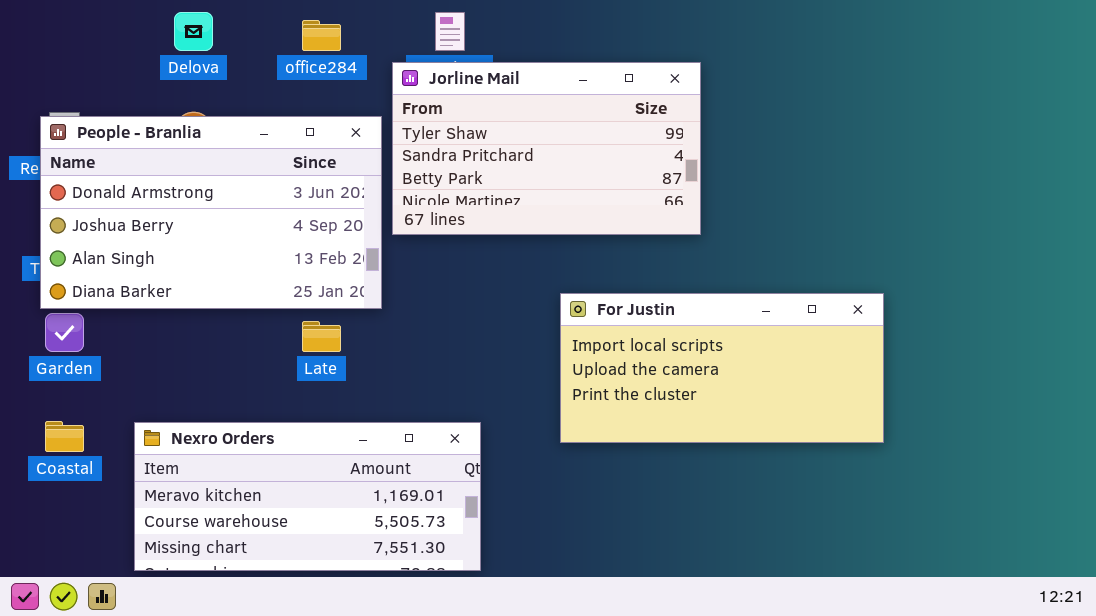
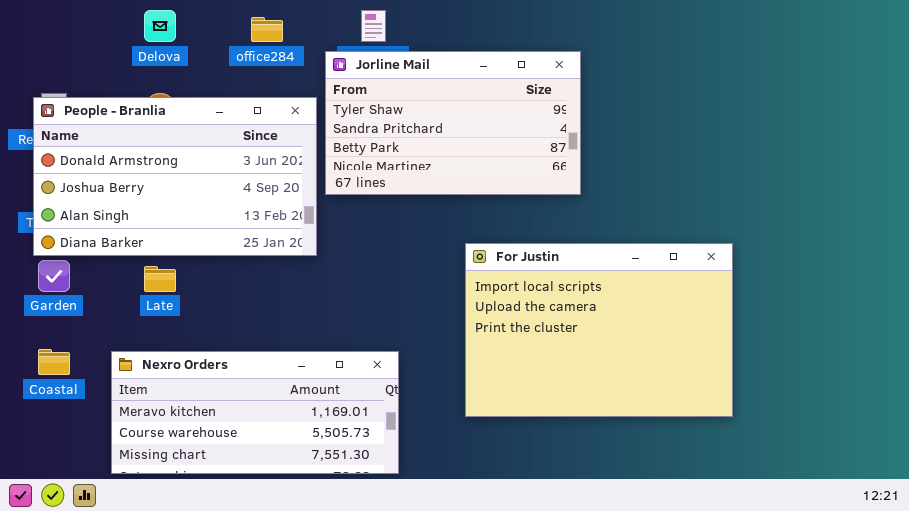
For Justin: [560,293,884,443] -> [465,243,733,417], resized
Late: [302,321,341,352] -> [144,266,176,292], moved

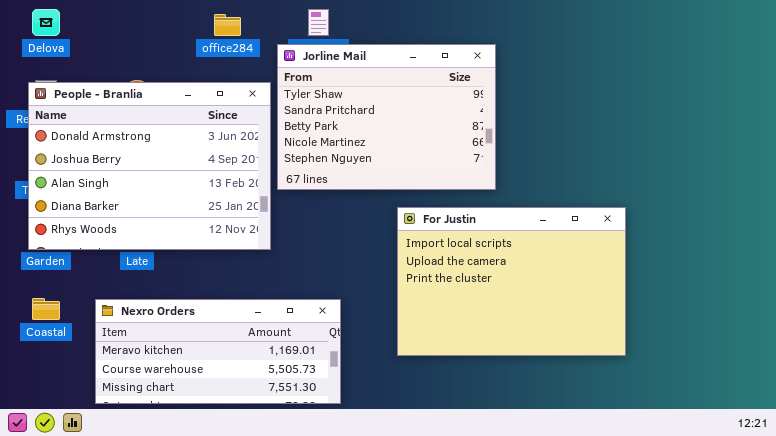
Delova: [144,10,176,42] -> [32,9,60,36], moved
Jorline Mail: [325,51,581,195] -> [277,44,496,190], resized
People - Branlia: [33,97,317,256] -> [28,82,271,250], resized

